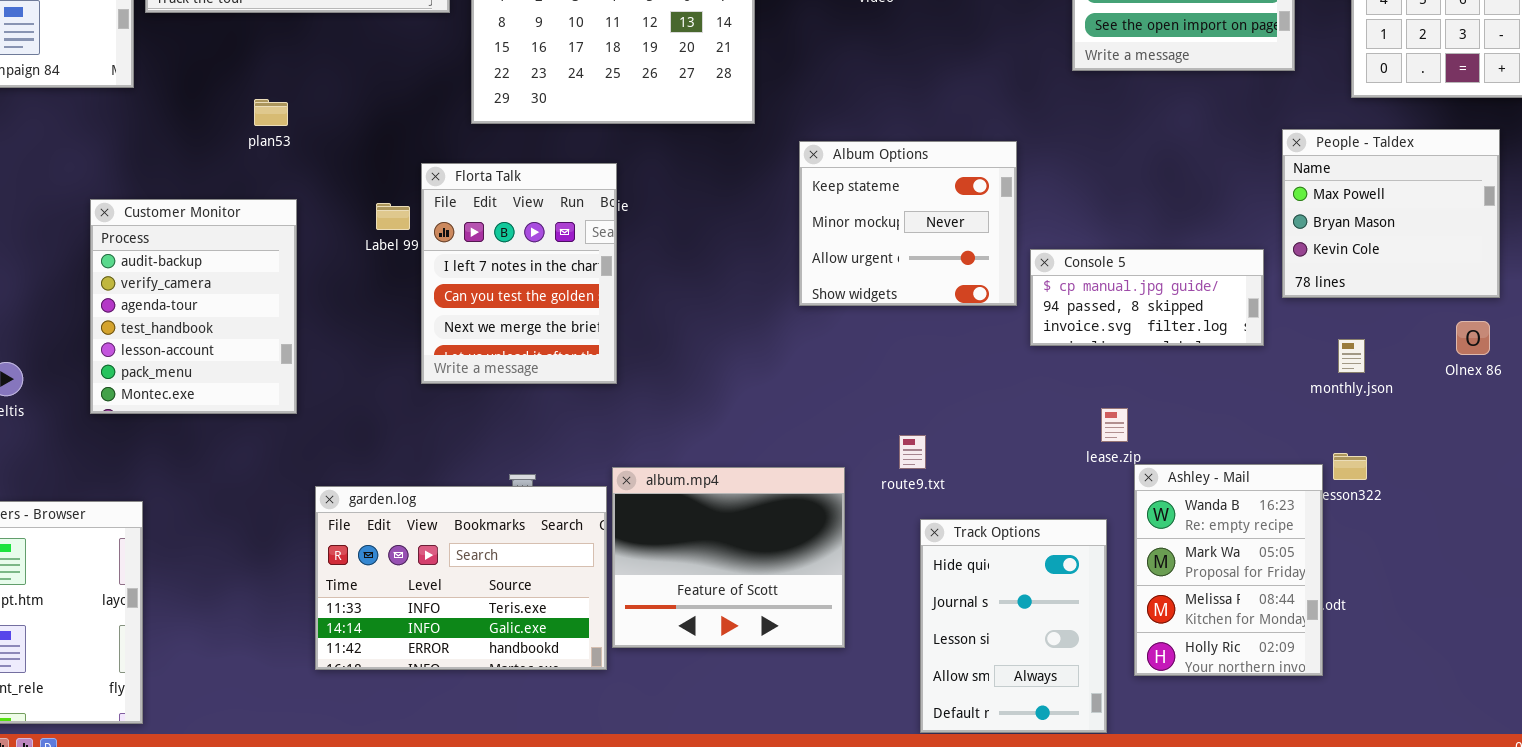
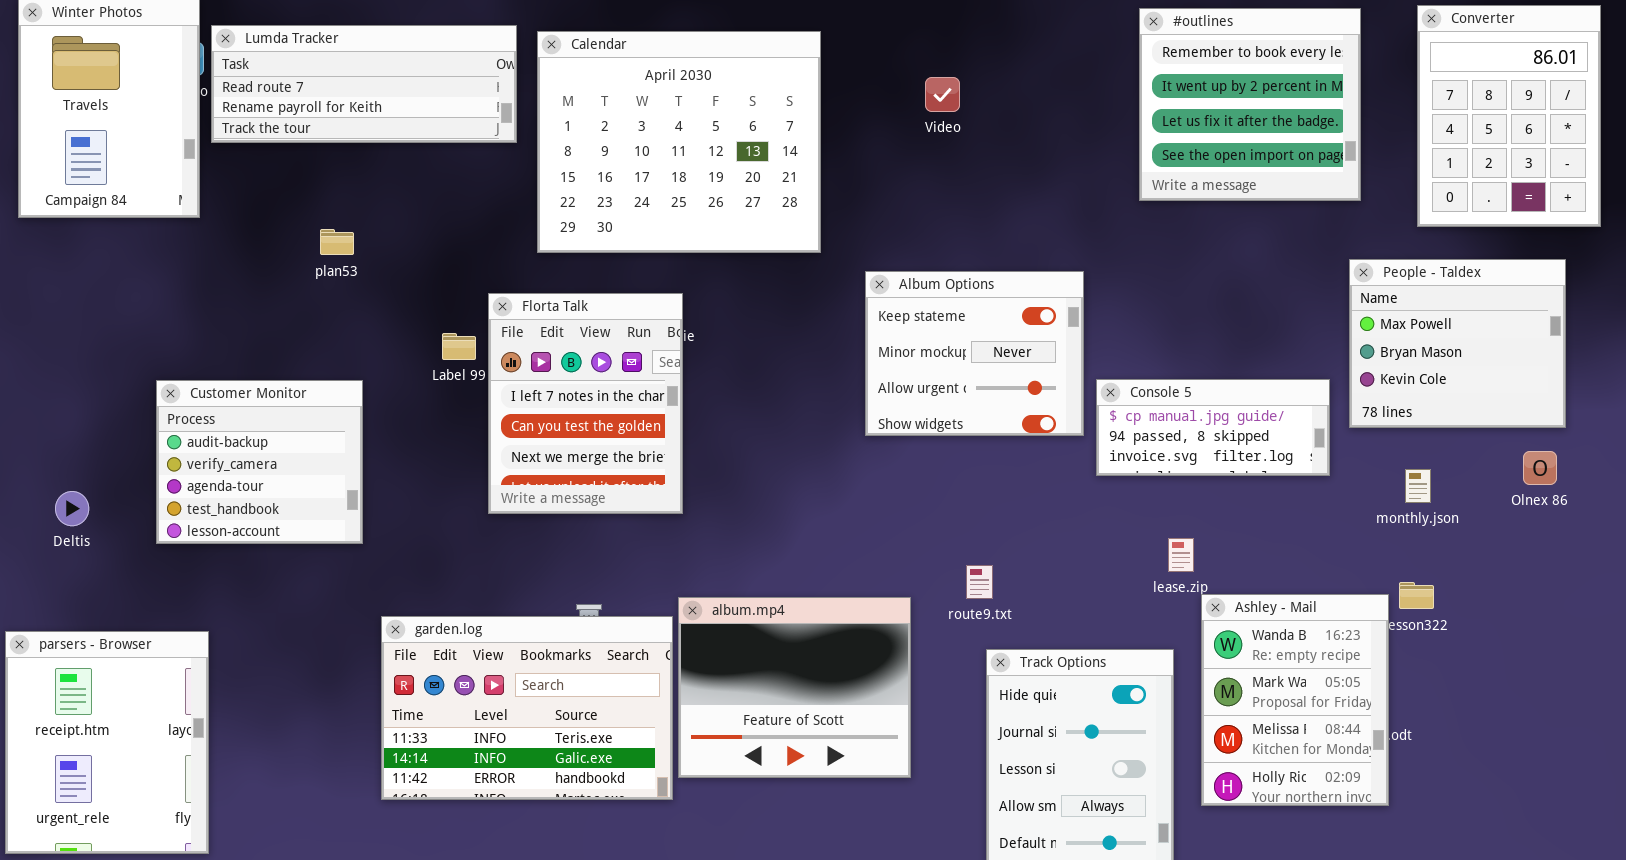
Customer Monitor: [90,199,297,414] -> [156,380,363,544], resized

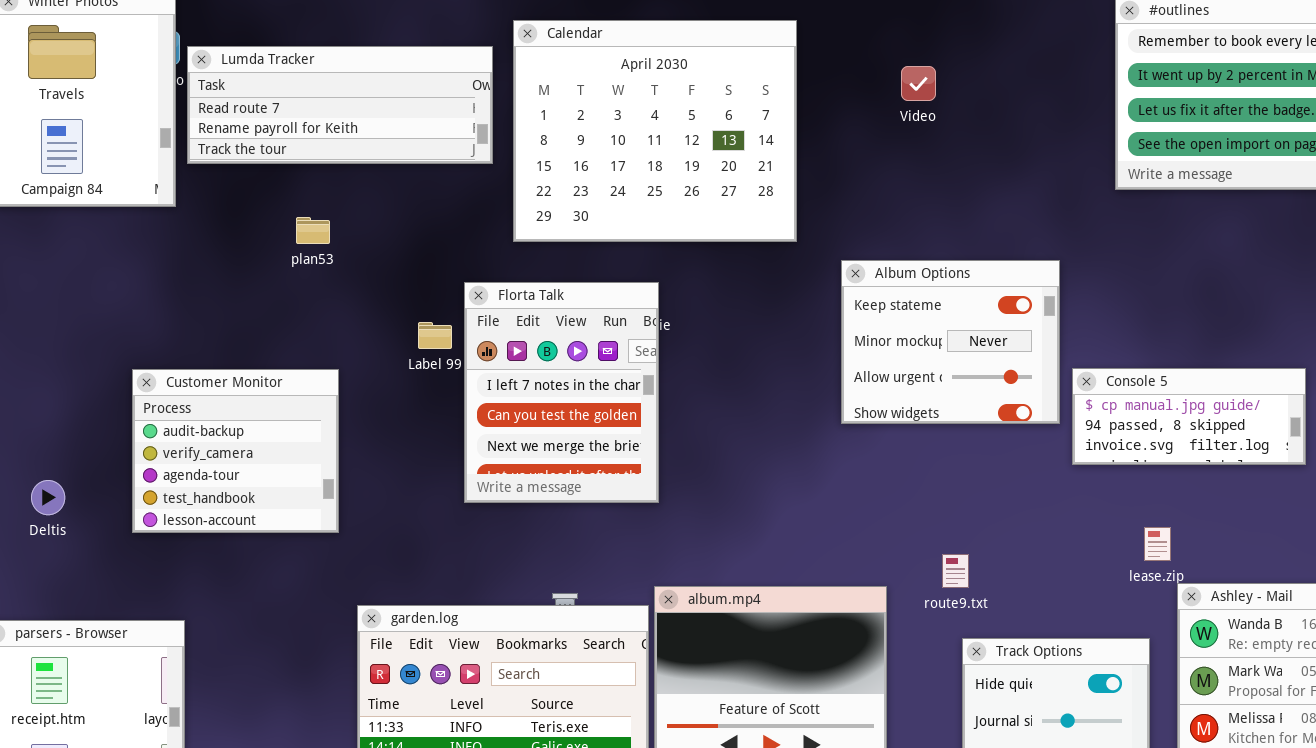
Lumda Tracker: [211,25,517,143] -> [187,46,493,164], moved

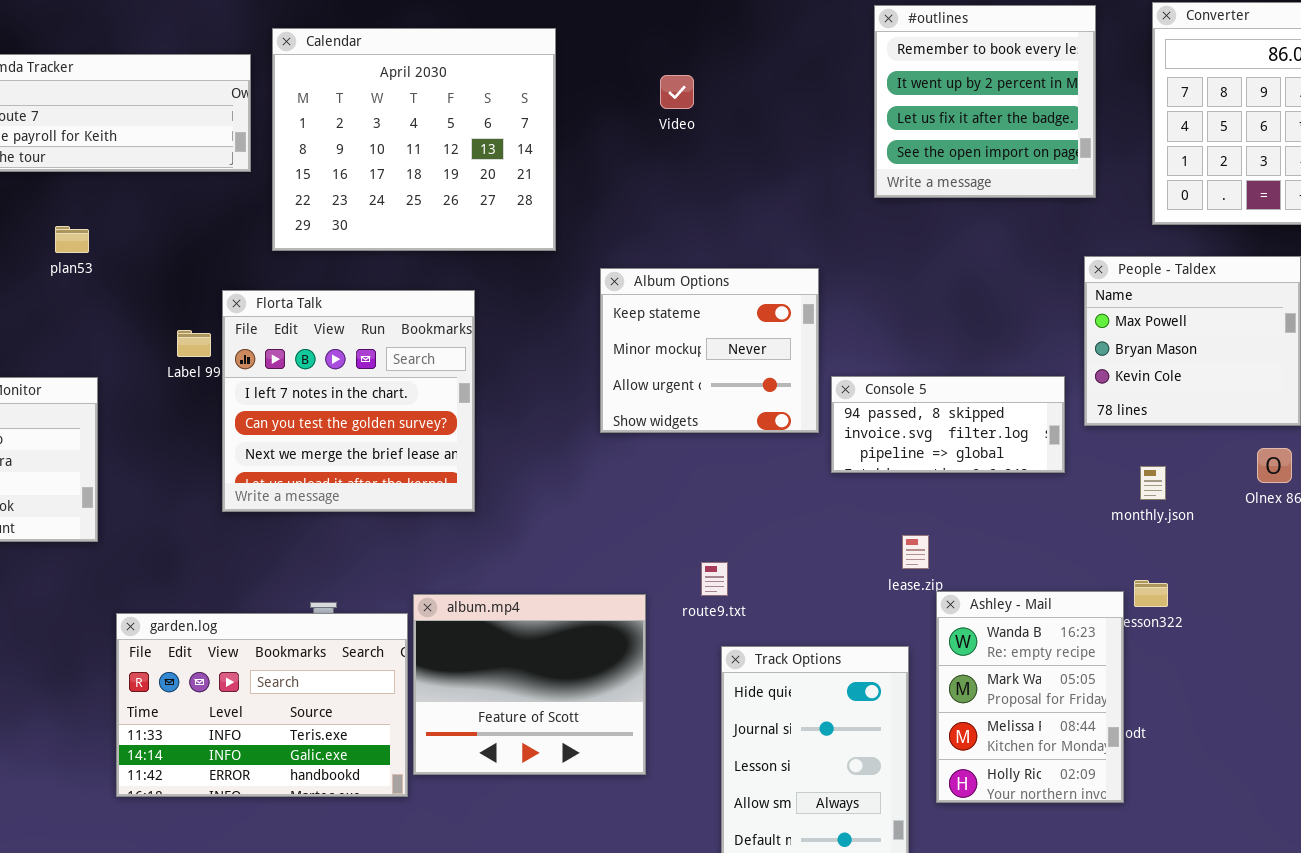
Florta Talk: [464,282,659,503] -> [222,290,475,512], resized
Console 5: [1072,368,1306,465] -> [831,376,1065,473], scrolled down 1 row

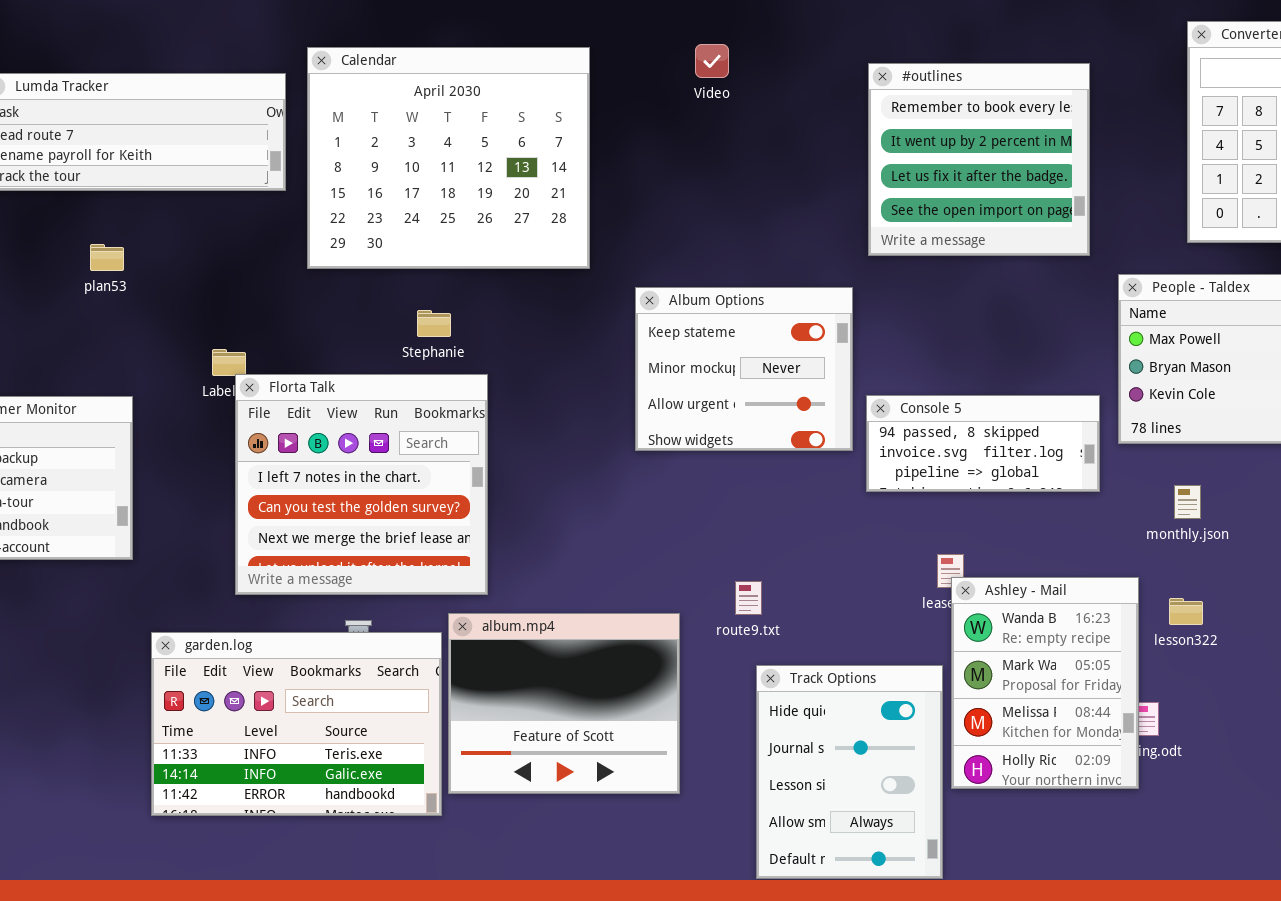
#outlines: [874,5,1096,198] -> [868,63,1090,256], moved
Video: [660,75,694,109] -> [695,44,729,78], moved
Florta Talk: [222,290,475,512] -> [235,374,488,595], moved
Ashley - Mail: [936,591,1124,803] -> [951,577,1139,789], moved

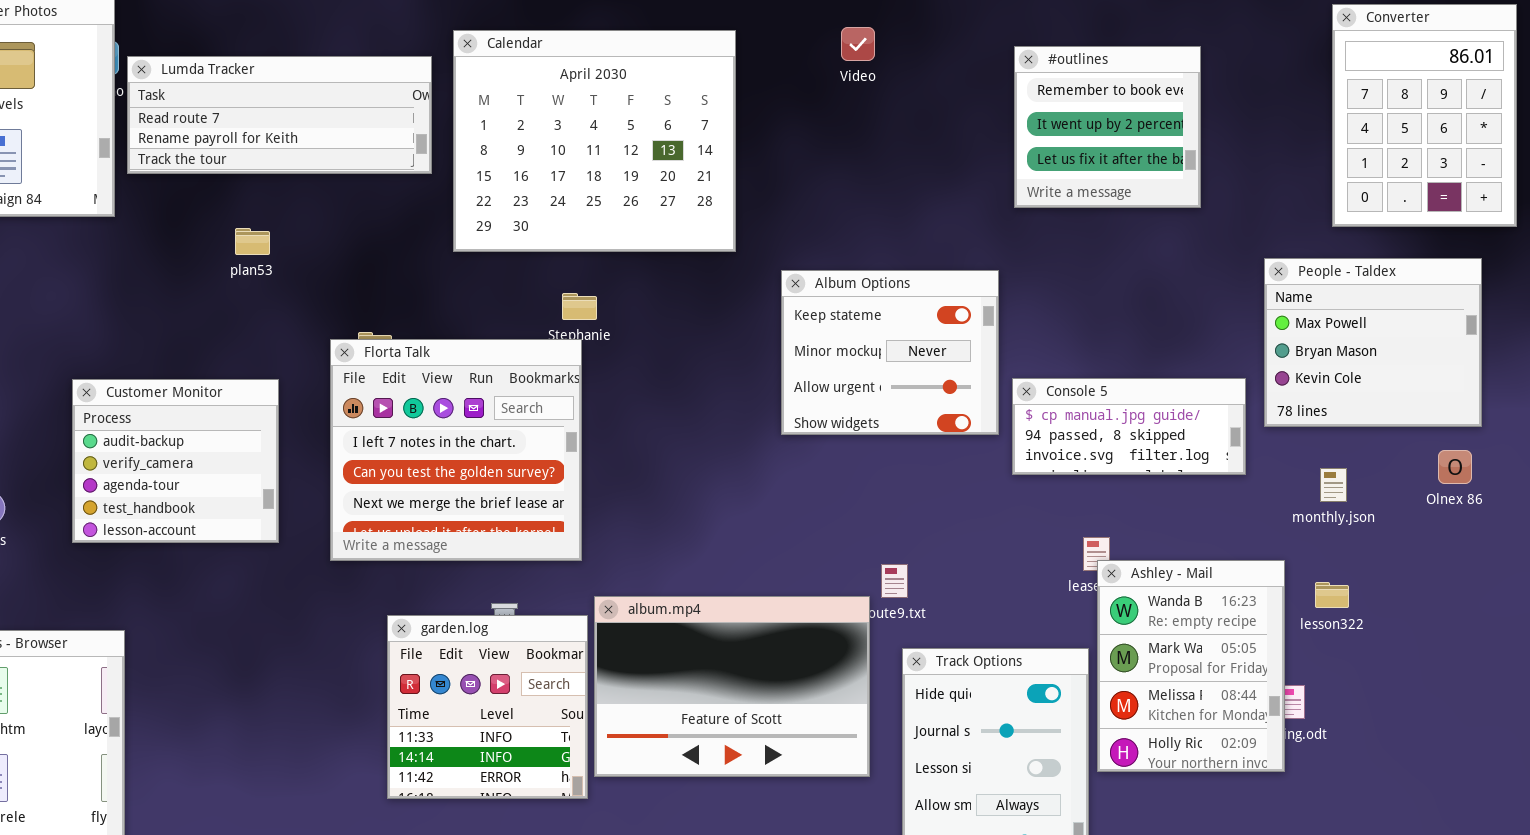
#outlines: [868,63,1090,256] -> [1014,46,1201,208], resized
Florta Talk: [235,374,488,595] -> [330,339,582,561], moved
Console 5: [866,395,1100,492] -> [1012,378,1246,475], scrolled up 1 row
album.mp4: [448,613,680,794] -> [594,596,870,777], resized
garden.log: [151,632,442,816] -> [387,615,588,799], resized

